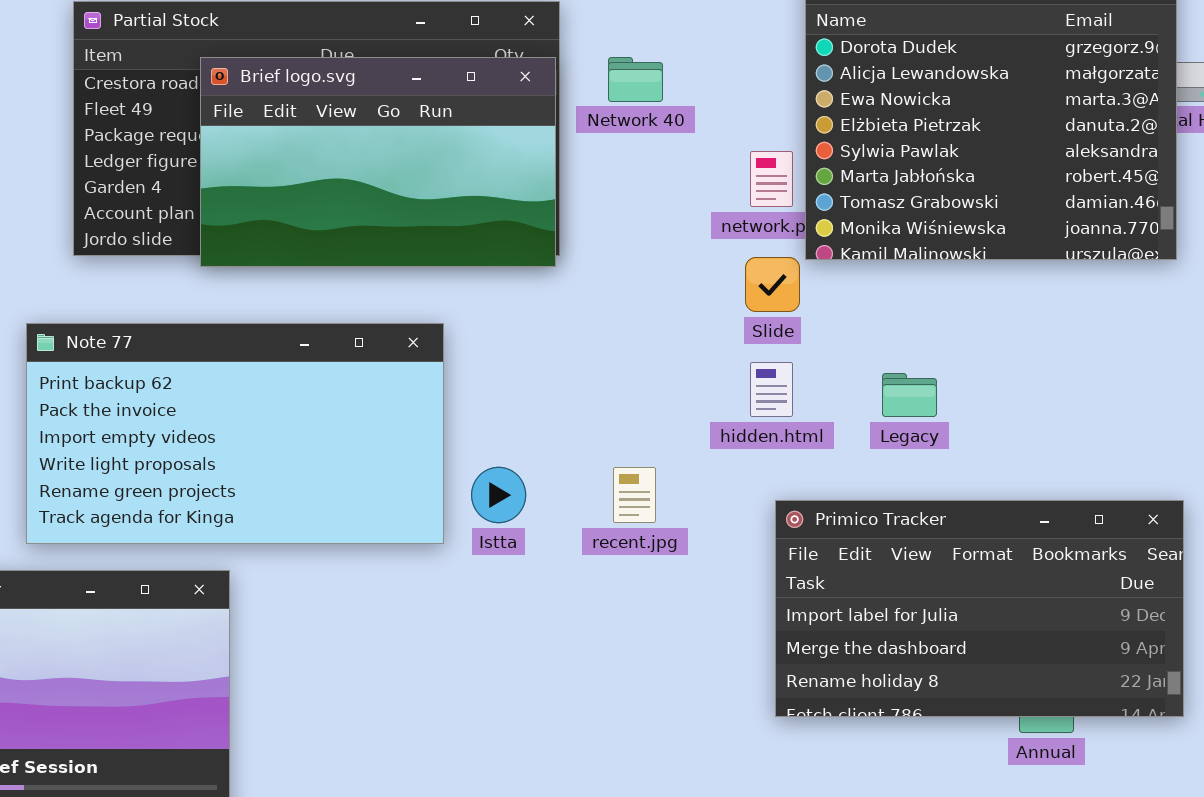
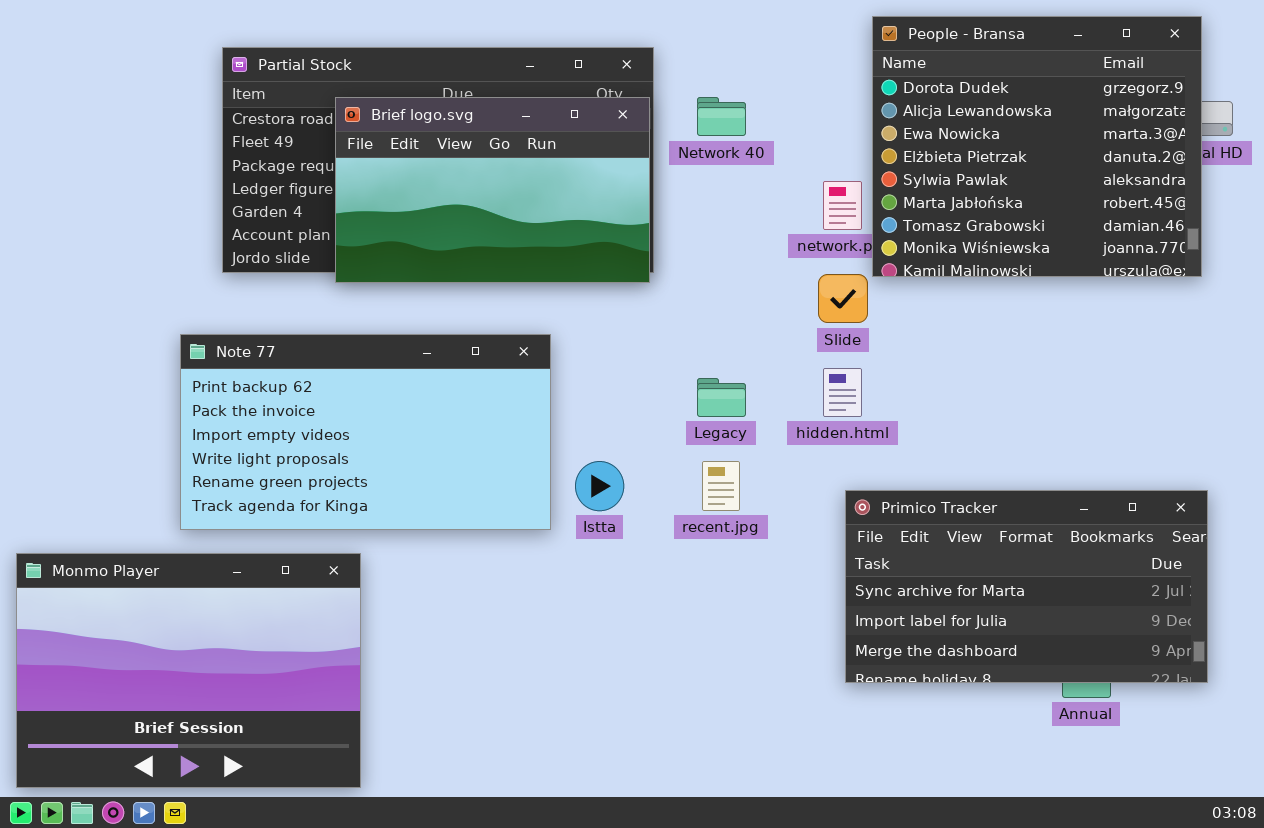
Legacy: [882,373,937,417] -> [697,378,746,417], moved
Primico Tracker: [775,500,1184,717] -> [845,490,1208,683], scrolled up 1 row

